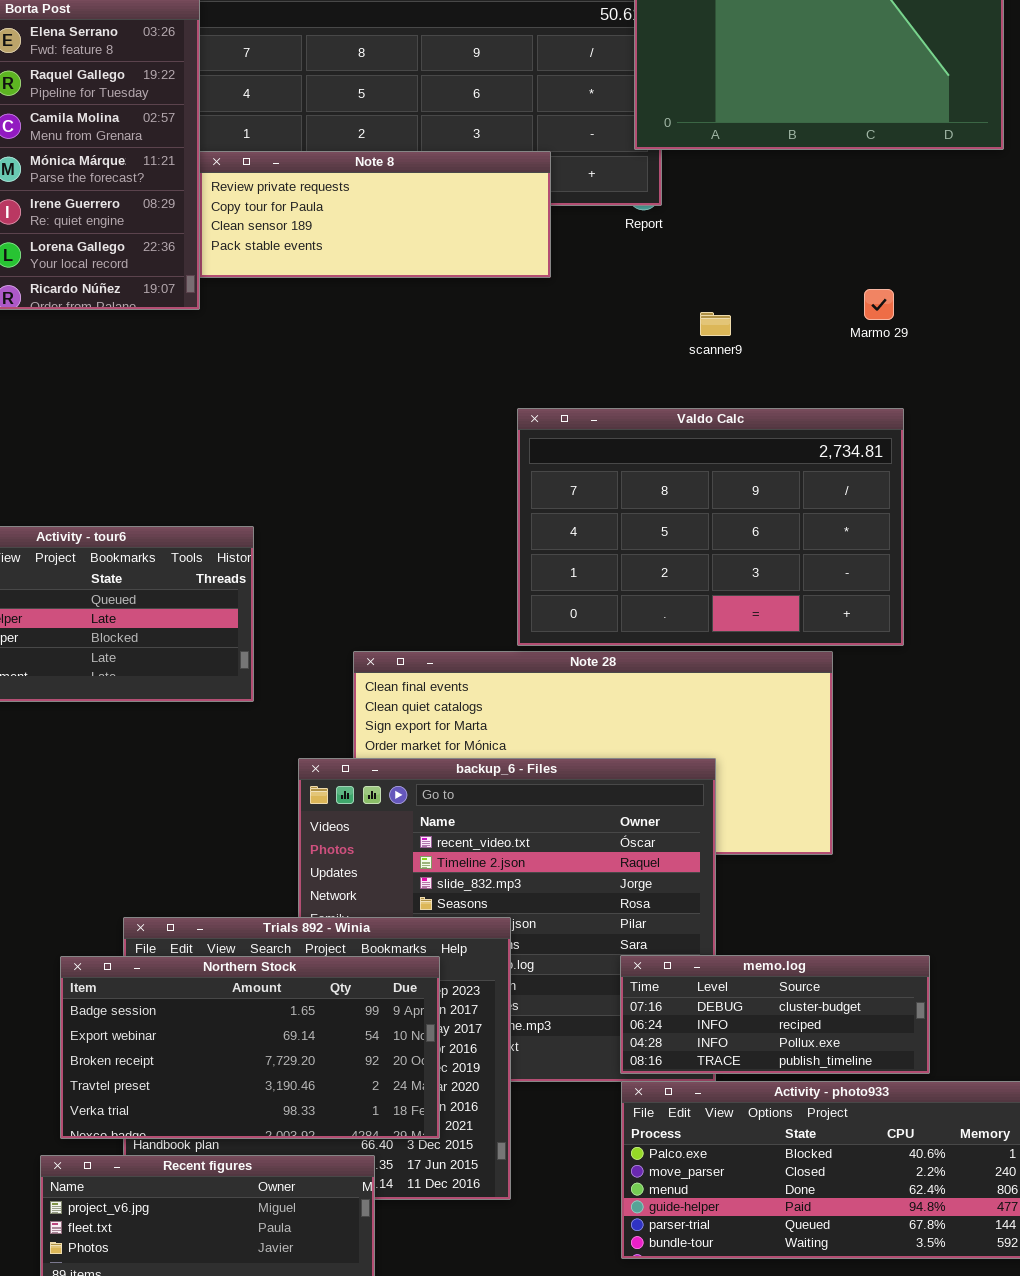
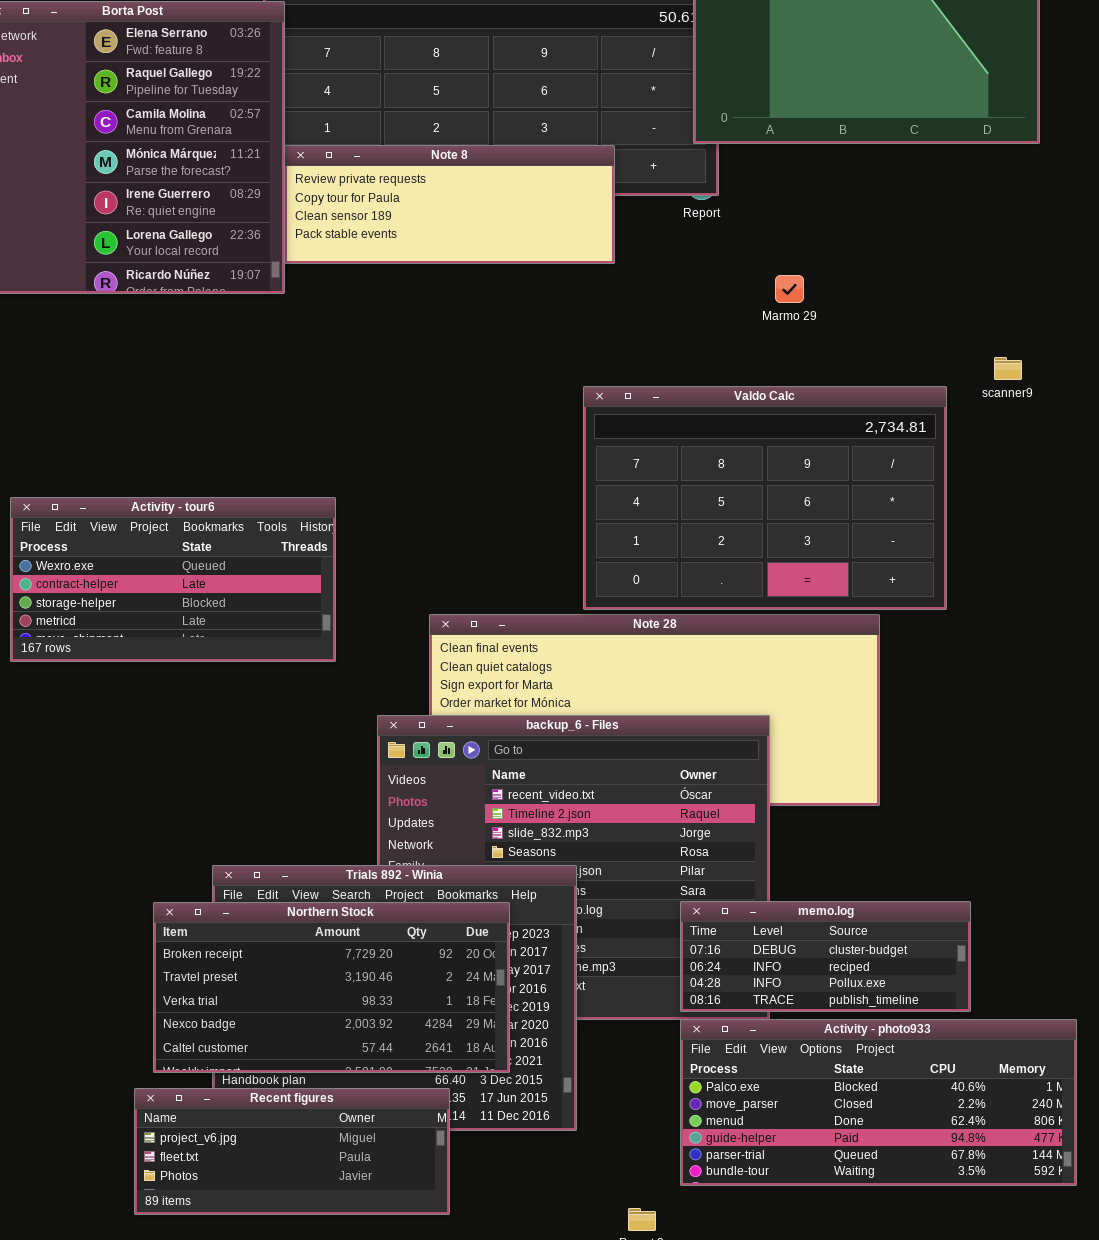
Marmo 29: [864,289,894,320] -> [775,275,804,303], moved
scanner9: [700,312,731,336] -> [994,357,1022,380], moved
Northern Stock: [60,956,440,1139] -> [153,902,510,1073], scrolled down 2 rows

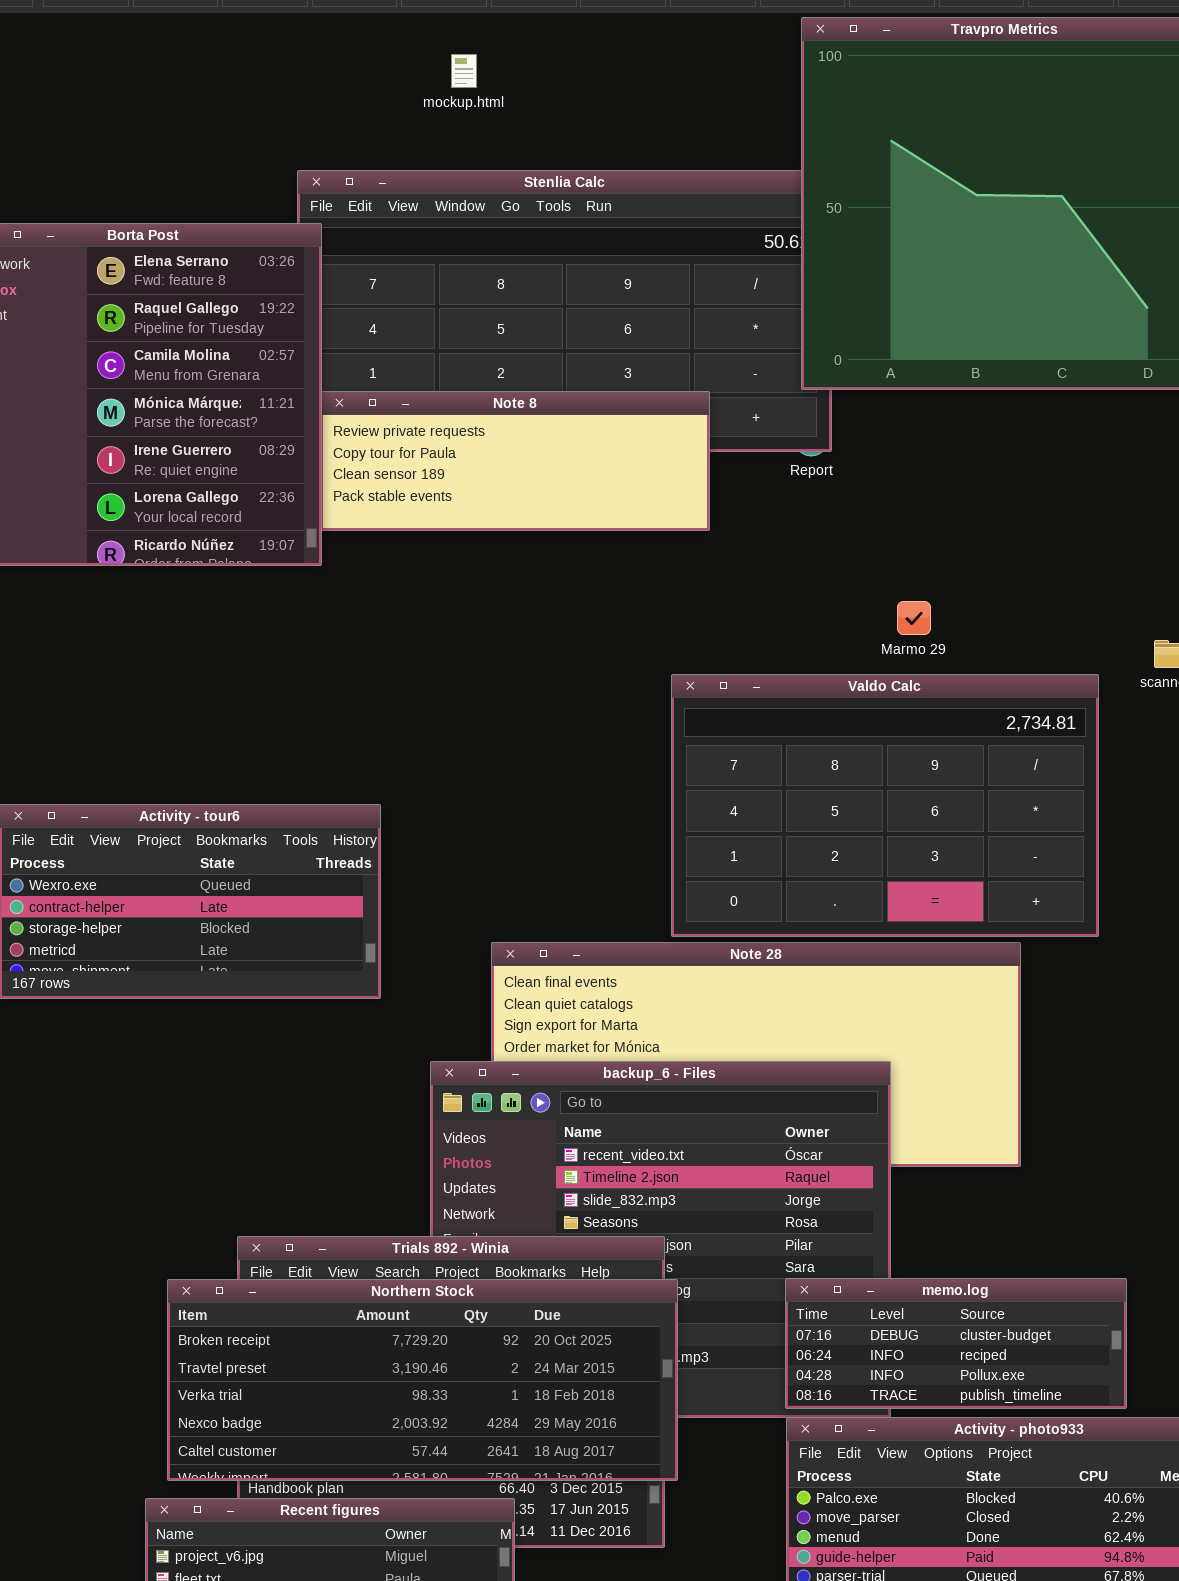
Marmo 29: [775,275,804,303] -> [897,601,931,635], moved
Northern Stock: [153,902,510,1073] -> [167,1279,678,1481], resized

